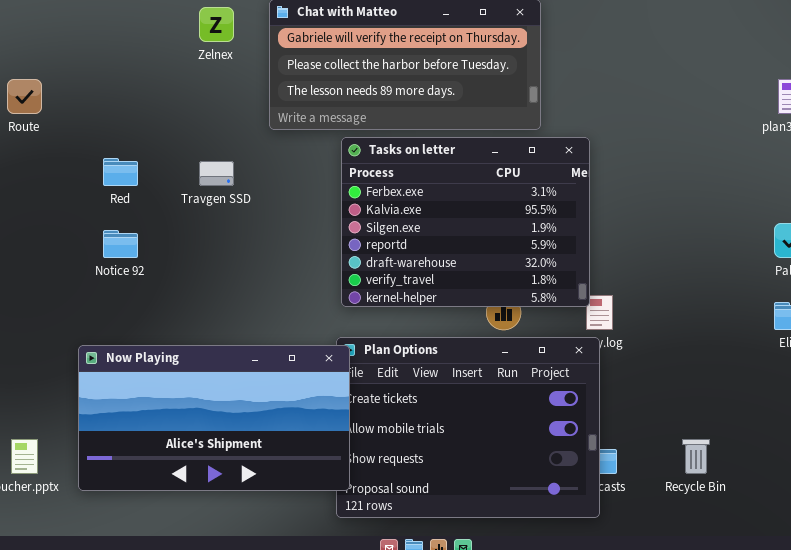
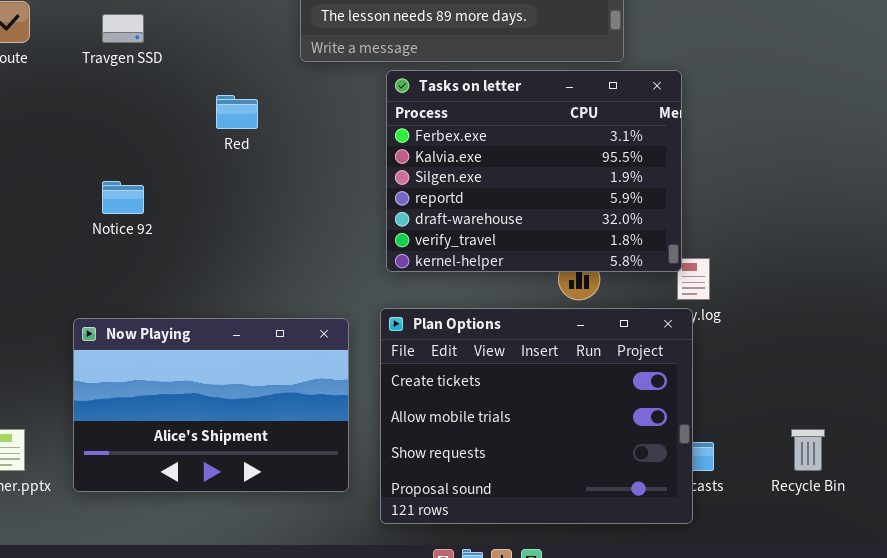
Red: [103,158,138,186] -> [216,95,258,129], moved
Travgen SSD: [199,161,234,186] -> [102,14,144,43], moved
Now Playing: [78,345,350,491] -> [73,318,349,492], resized

